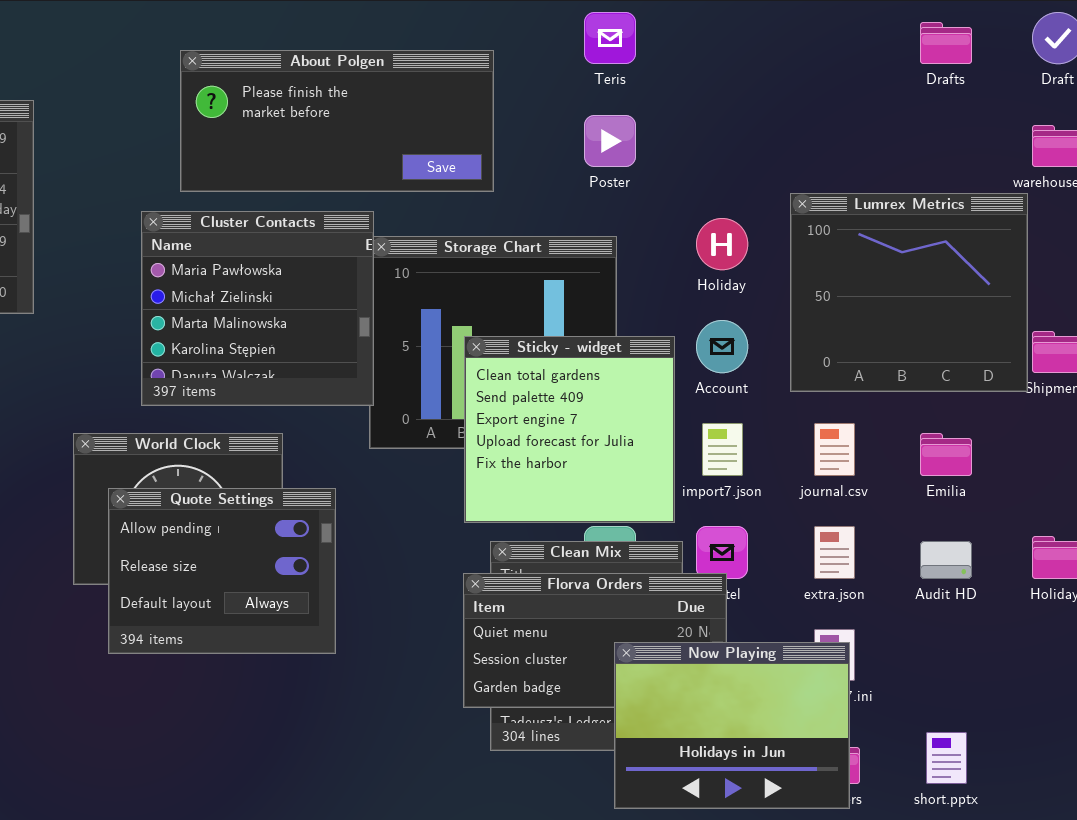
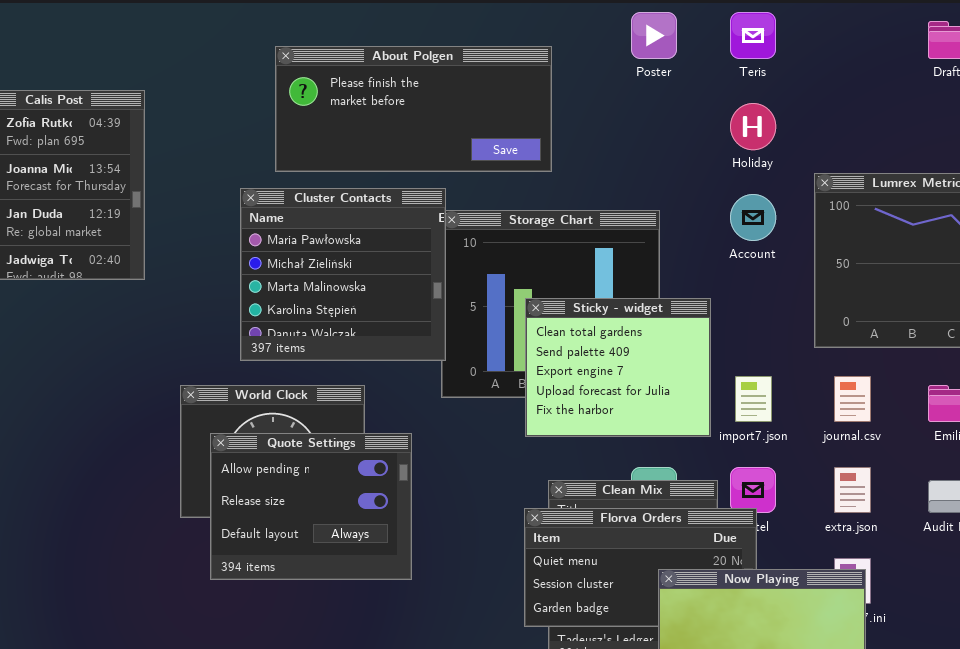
Teris: [584,12,636,64] -> [730,12,776,59], moved
Poster: [584,115,636,167] -> [631,12,677,59], moved
Holiday: [696,218,748,270] -> [730,103,776,150], moved
Account: [696,320,748,373] -> [730,194,776,241], moved
Sticky - widget: [464,336,675,523] -> [525,298,711,437], resized

